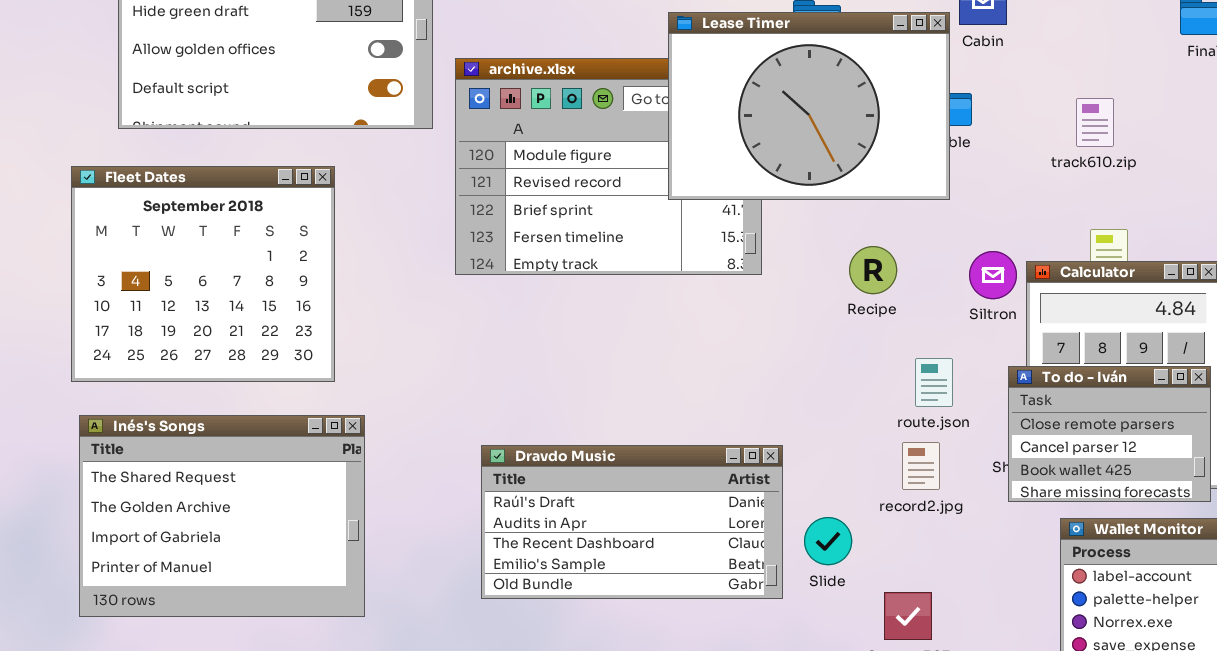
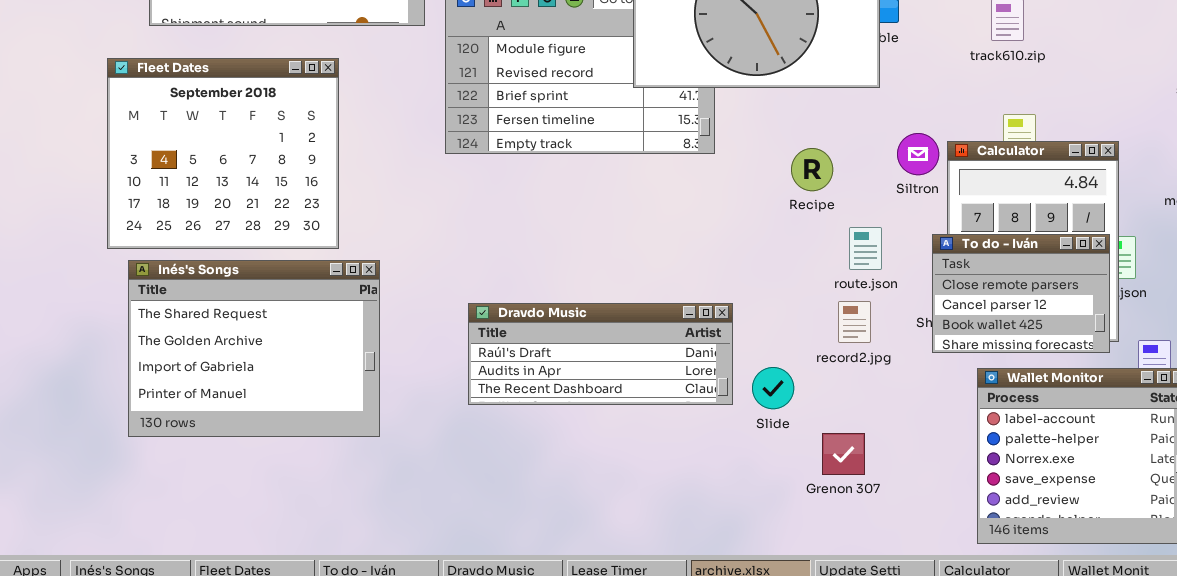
Recipe: [849,246,897,294] -> [791,148,833,191], moved
Inés's Songs: [79,415,365,617] -> [128,260,380,437], moved
Dravdo Music: [481,445,783,599] -> [468,303,733,405], resized

